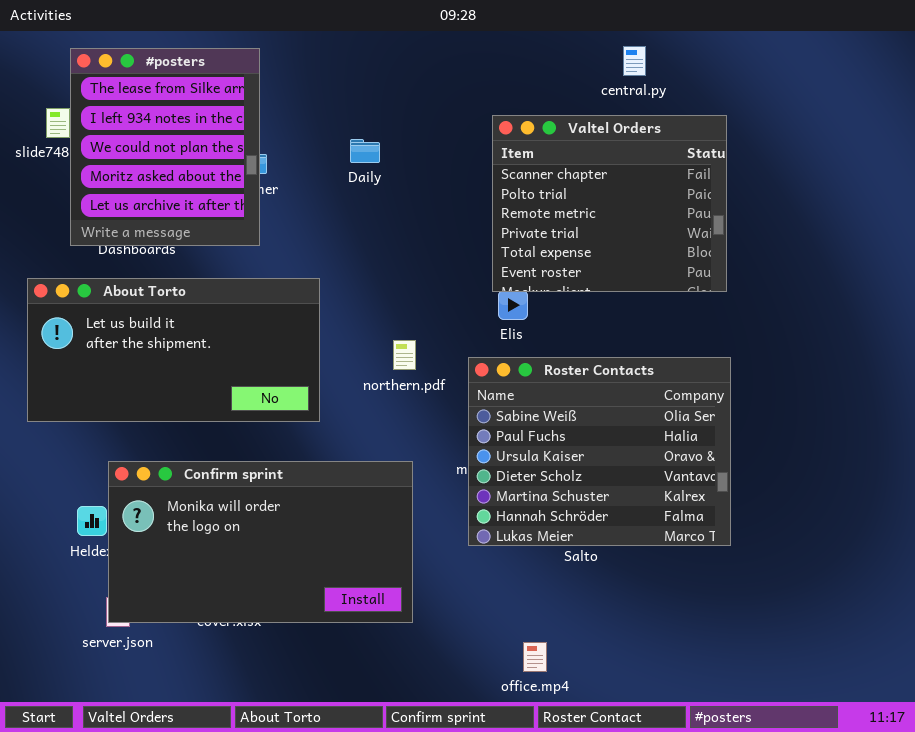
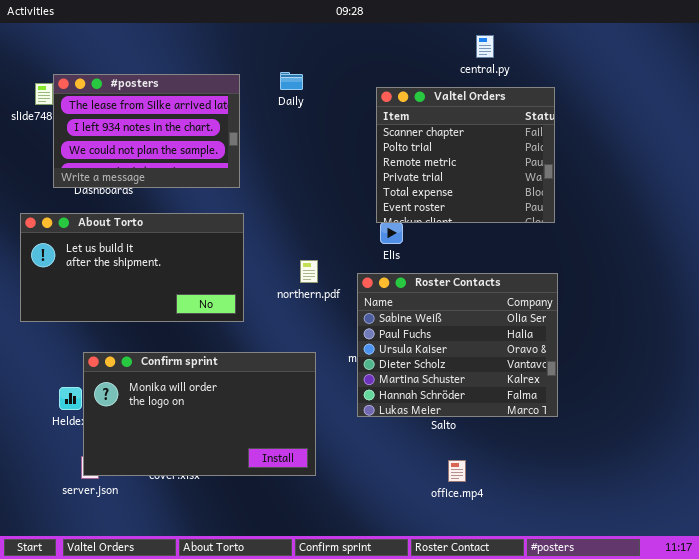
#posters: [70,48,260,246] -> [53,74,240,188], resized
Daily: [350,139,380,163] -> [280,72,303,90], moved
office.mp4: [523,642,547,672] -> [448,460,466,482], moved

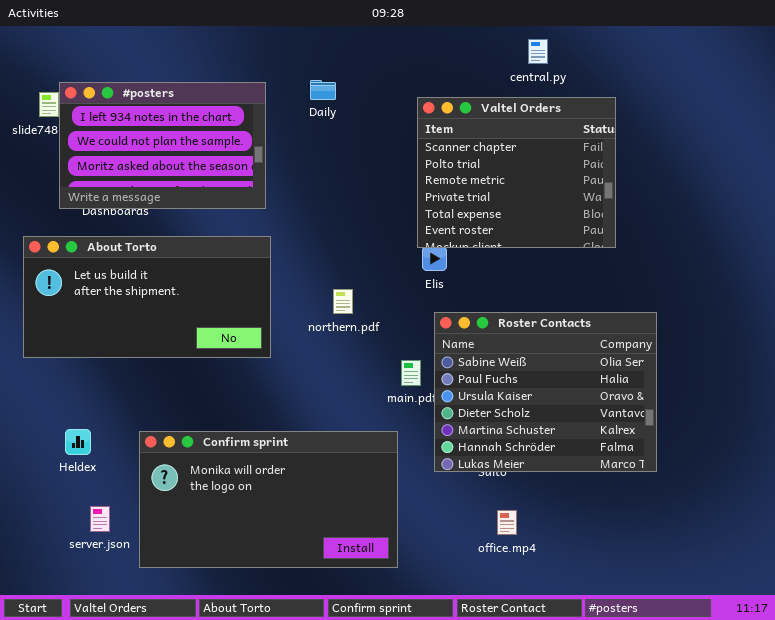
#posters: [53,74,240,188] -> [59,82,266,209], scrolled down 1 row
Roster Contacts: [357,273,558,417] -> [434,312,657,472], moved
Confirm sprint: [83,352,316,476] -> [139,431,398,568], moved

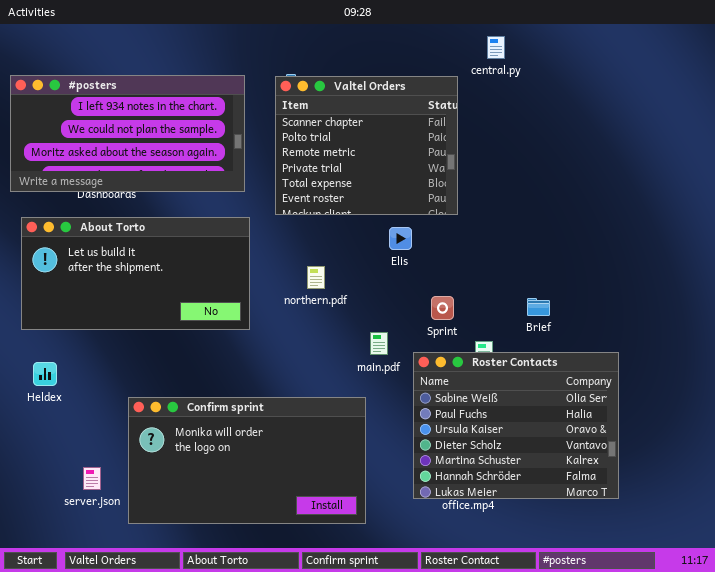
#posters: [59,82,266,209] -> [10,75,245,192], resized
Valtel Orders: [417,97,616,248] -> [275,76,458,215], moved
Roster Contacts: [434,312,657,472] -> [413,352,619,499], moved
Heldex: [65,429,91,455] -> [33,362,57,386], moved

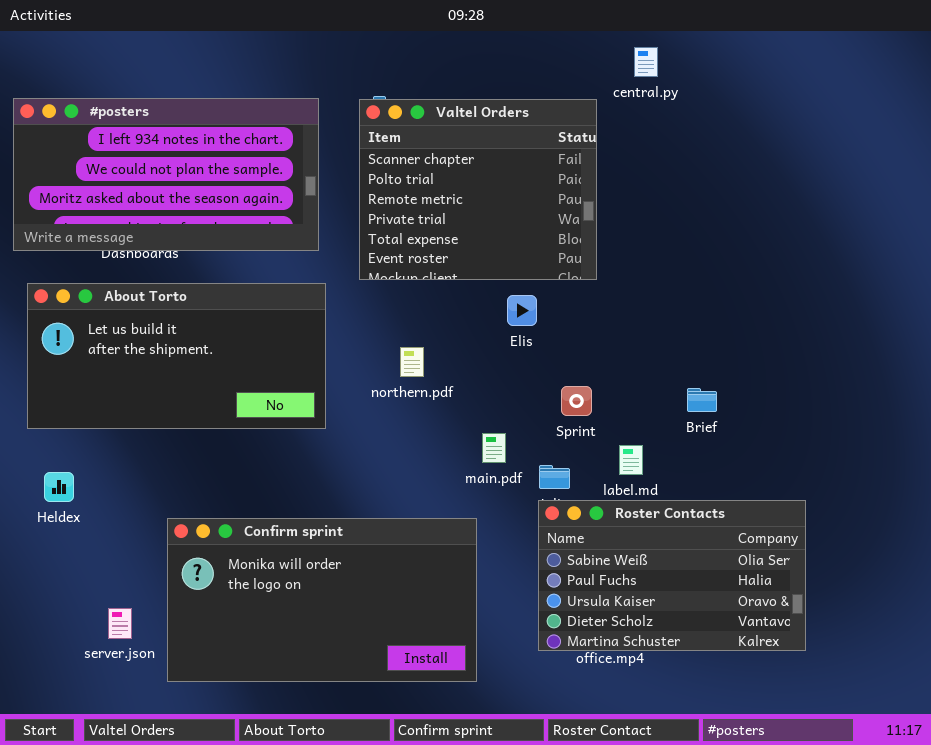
Roster Contacts: [413,352,619,499] -> [538,500,806,651], resized

